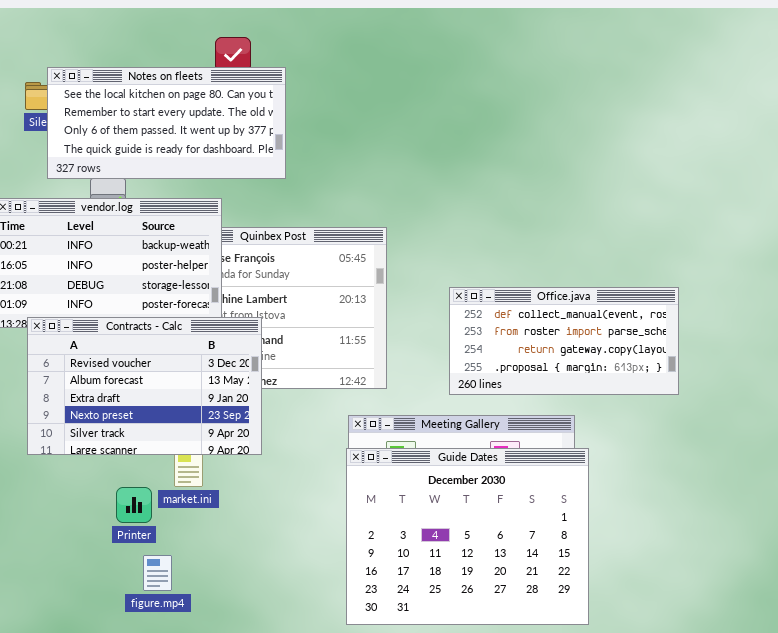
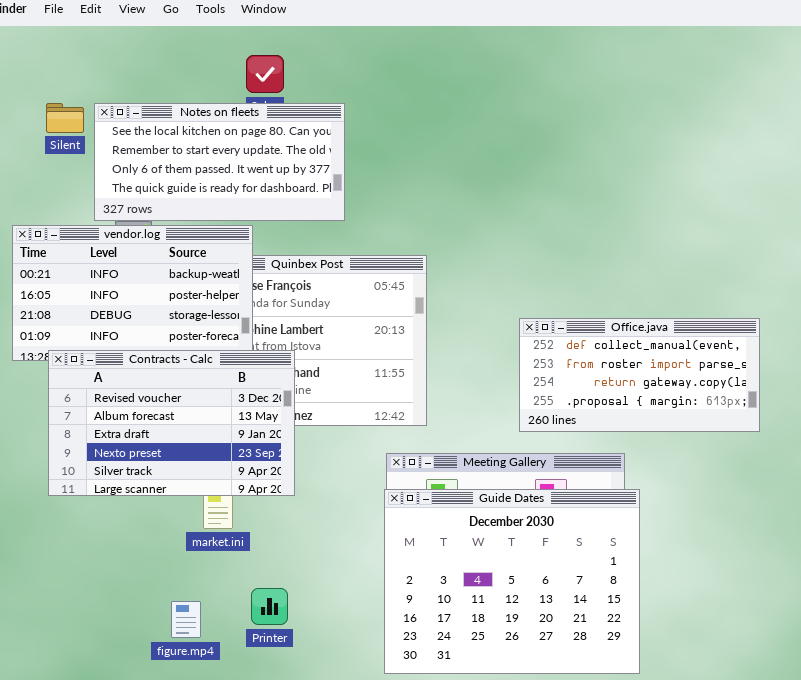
Notes on fleets: [47,67,286,179] -> [94,103,345,221], moved
Office.java: [449,287,679,395] -> [519,318,760,432], moved
Printer: [116,487,152,523] -> [251,588,288,625], moved

